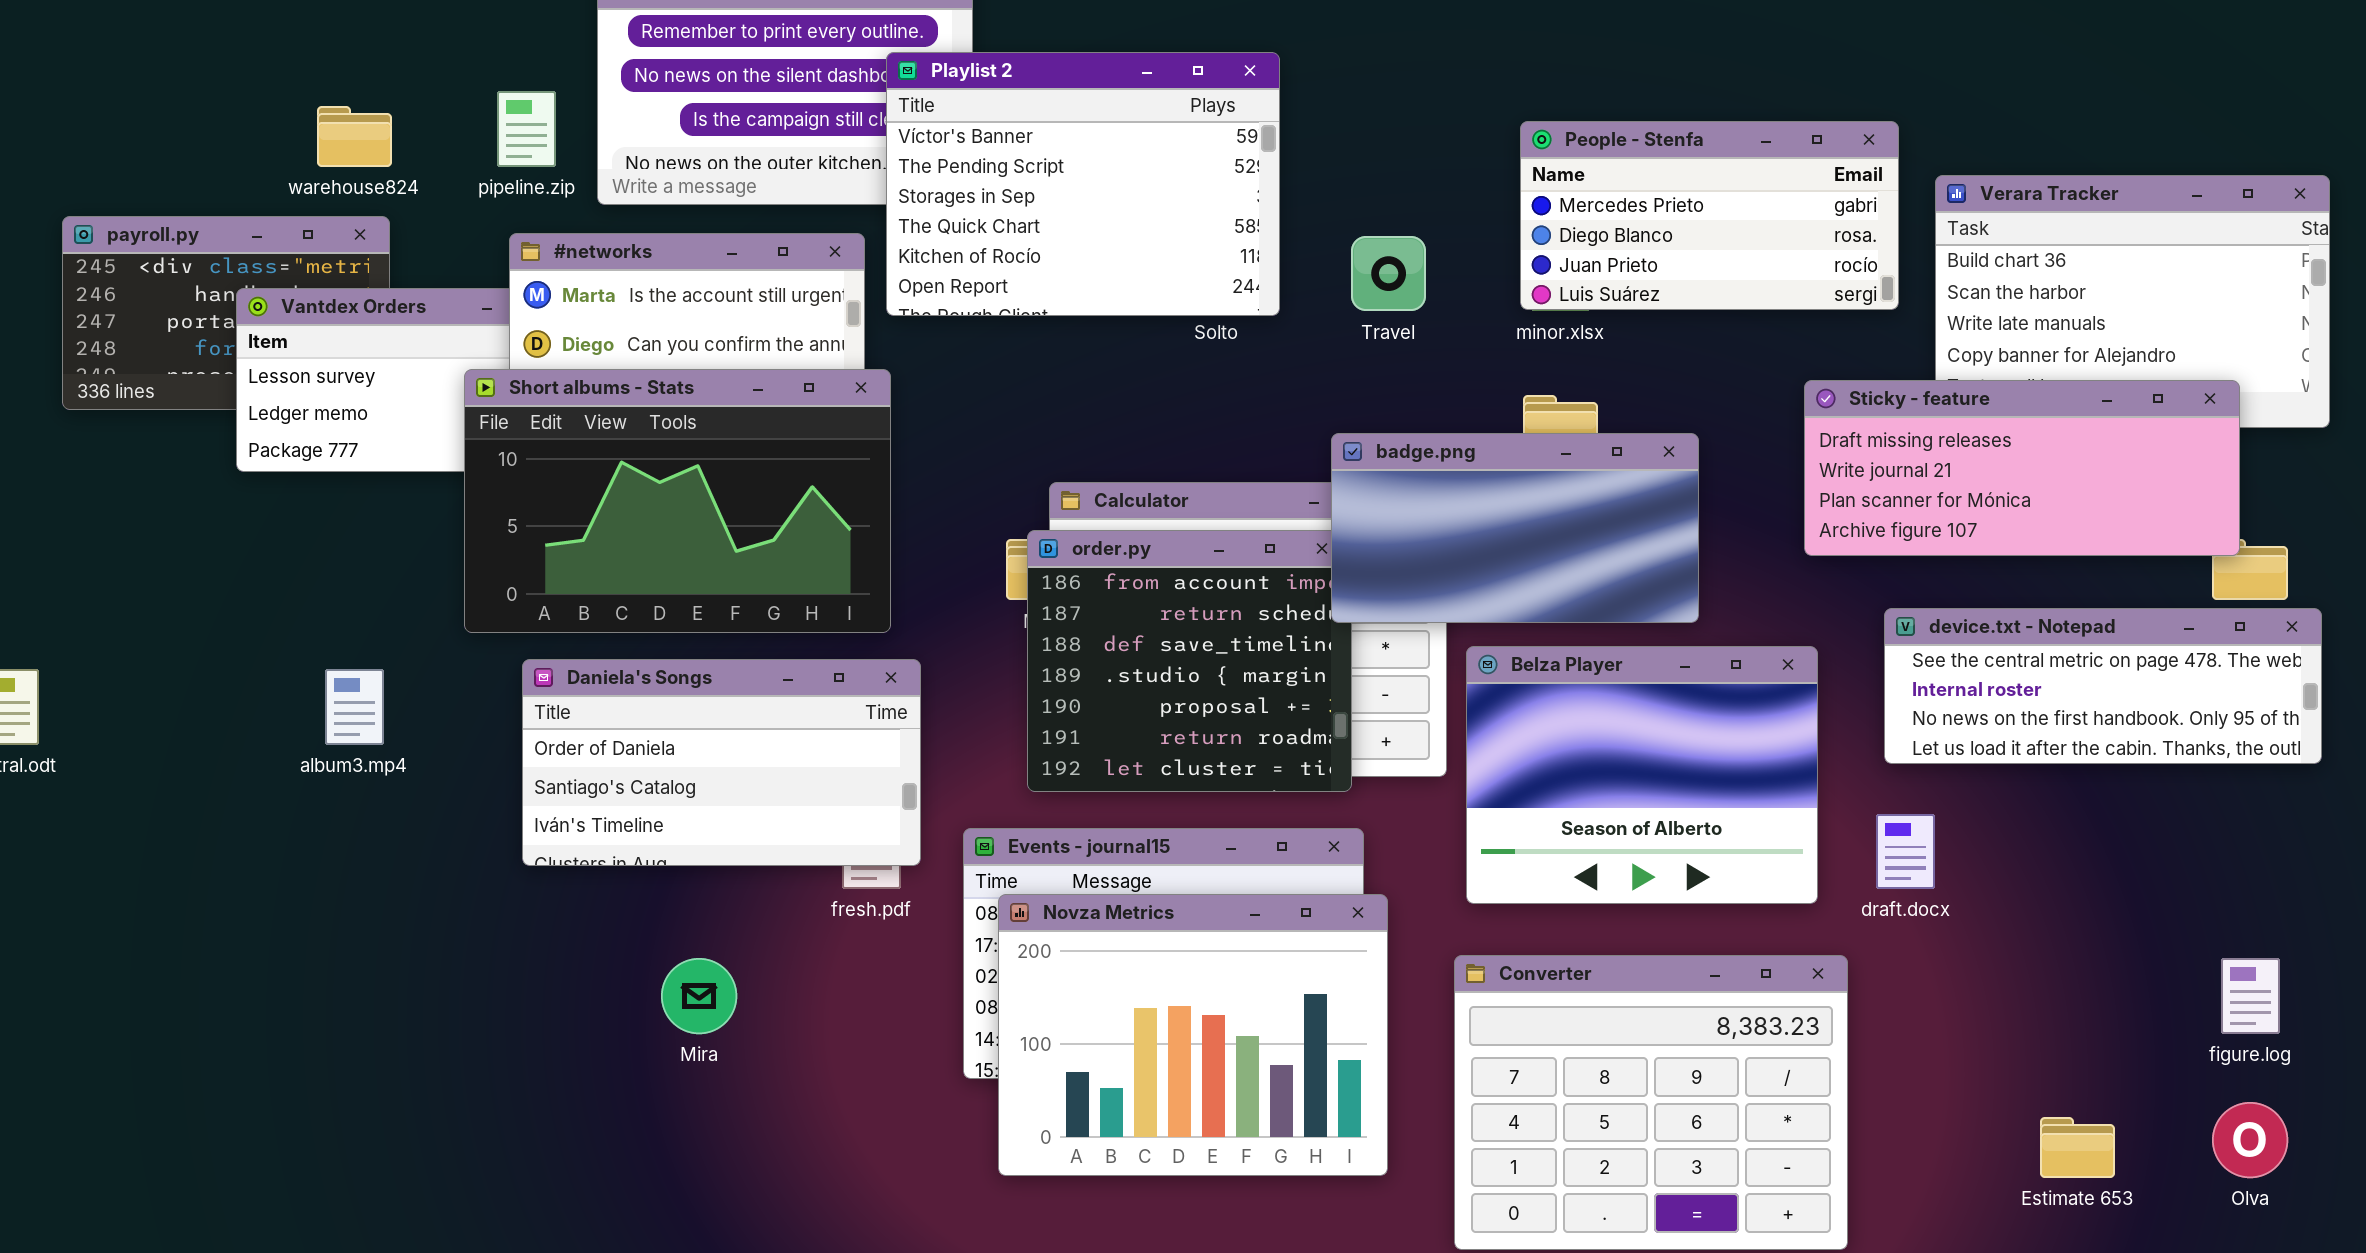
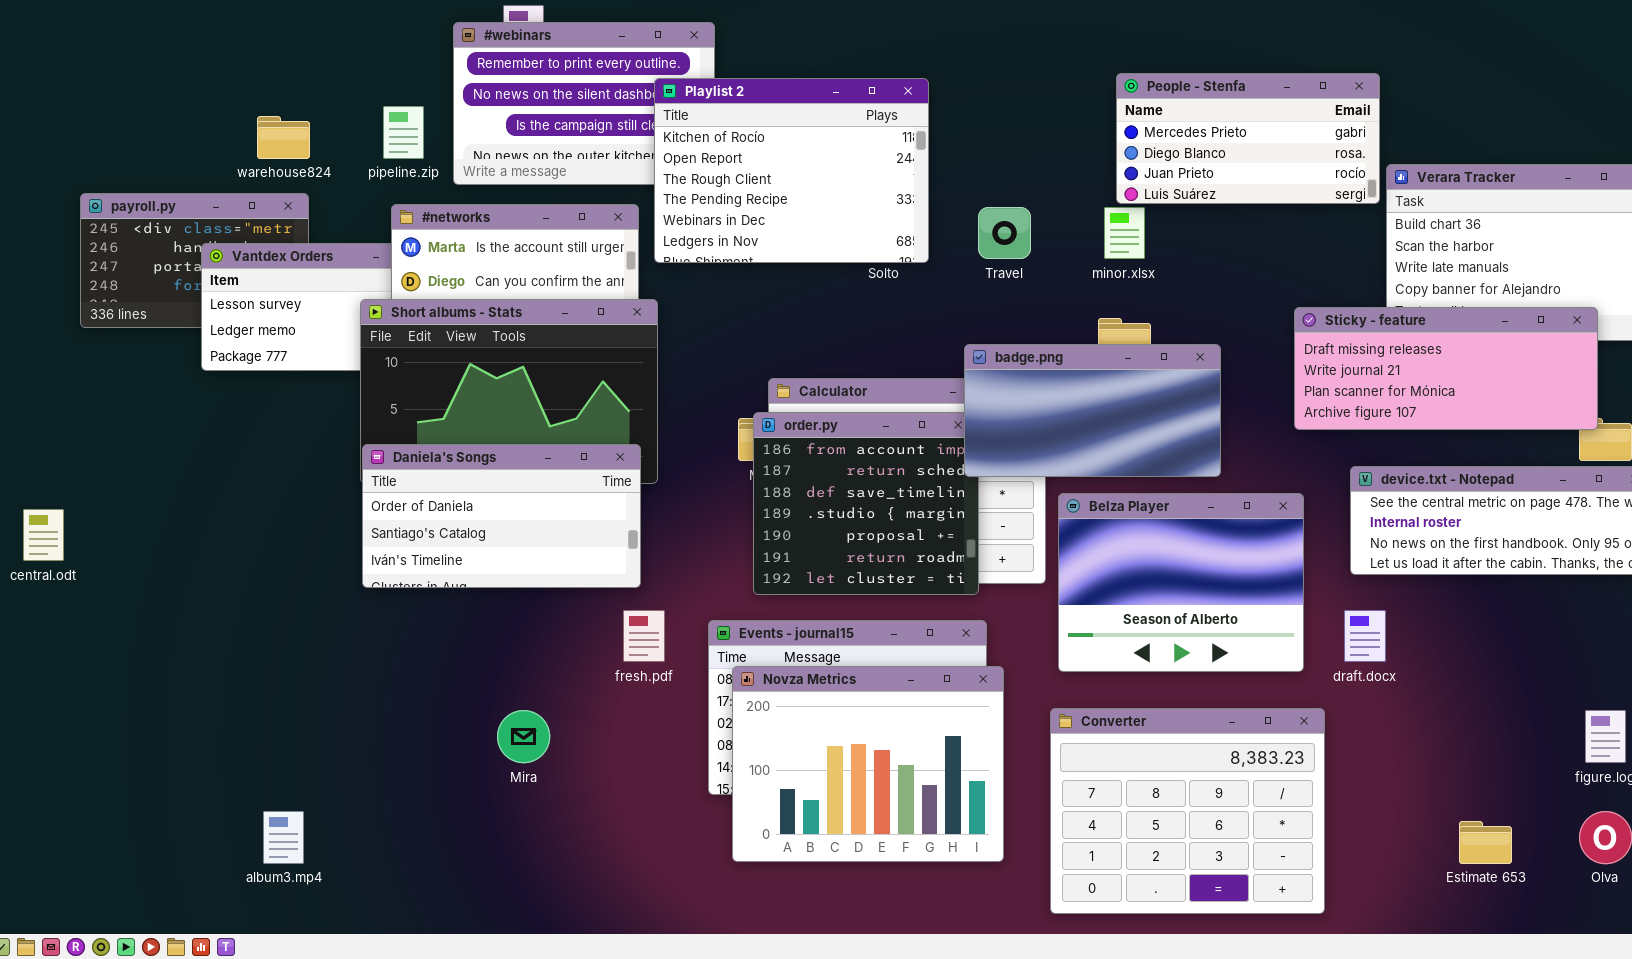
Playlist 2: [886,52,1280,316] -> [654,78,929,263], scrolled down 4 rows
People - Stenfa: [1520,121,1899,310] -> [1116,73,1380,204], moved
Daniela's Songs: [522,659,921,866] -> [362,444,641,588], moved
album3.mp4: [325,669,384,745] -> [263,811,304,864], moved

